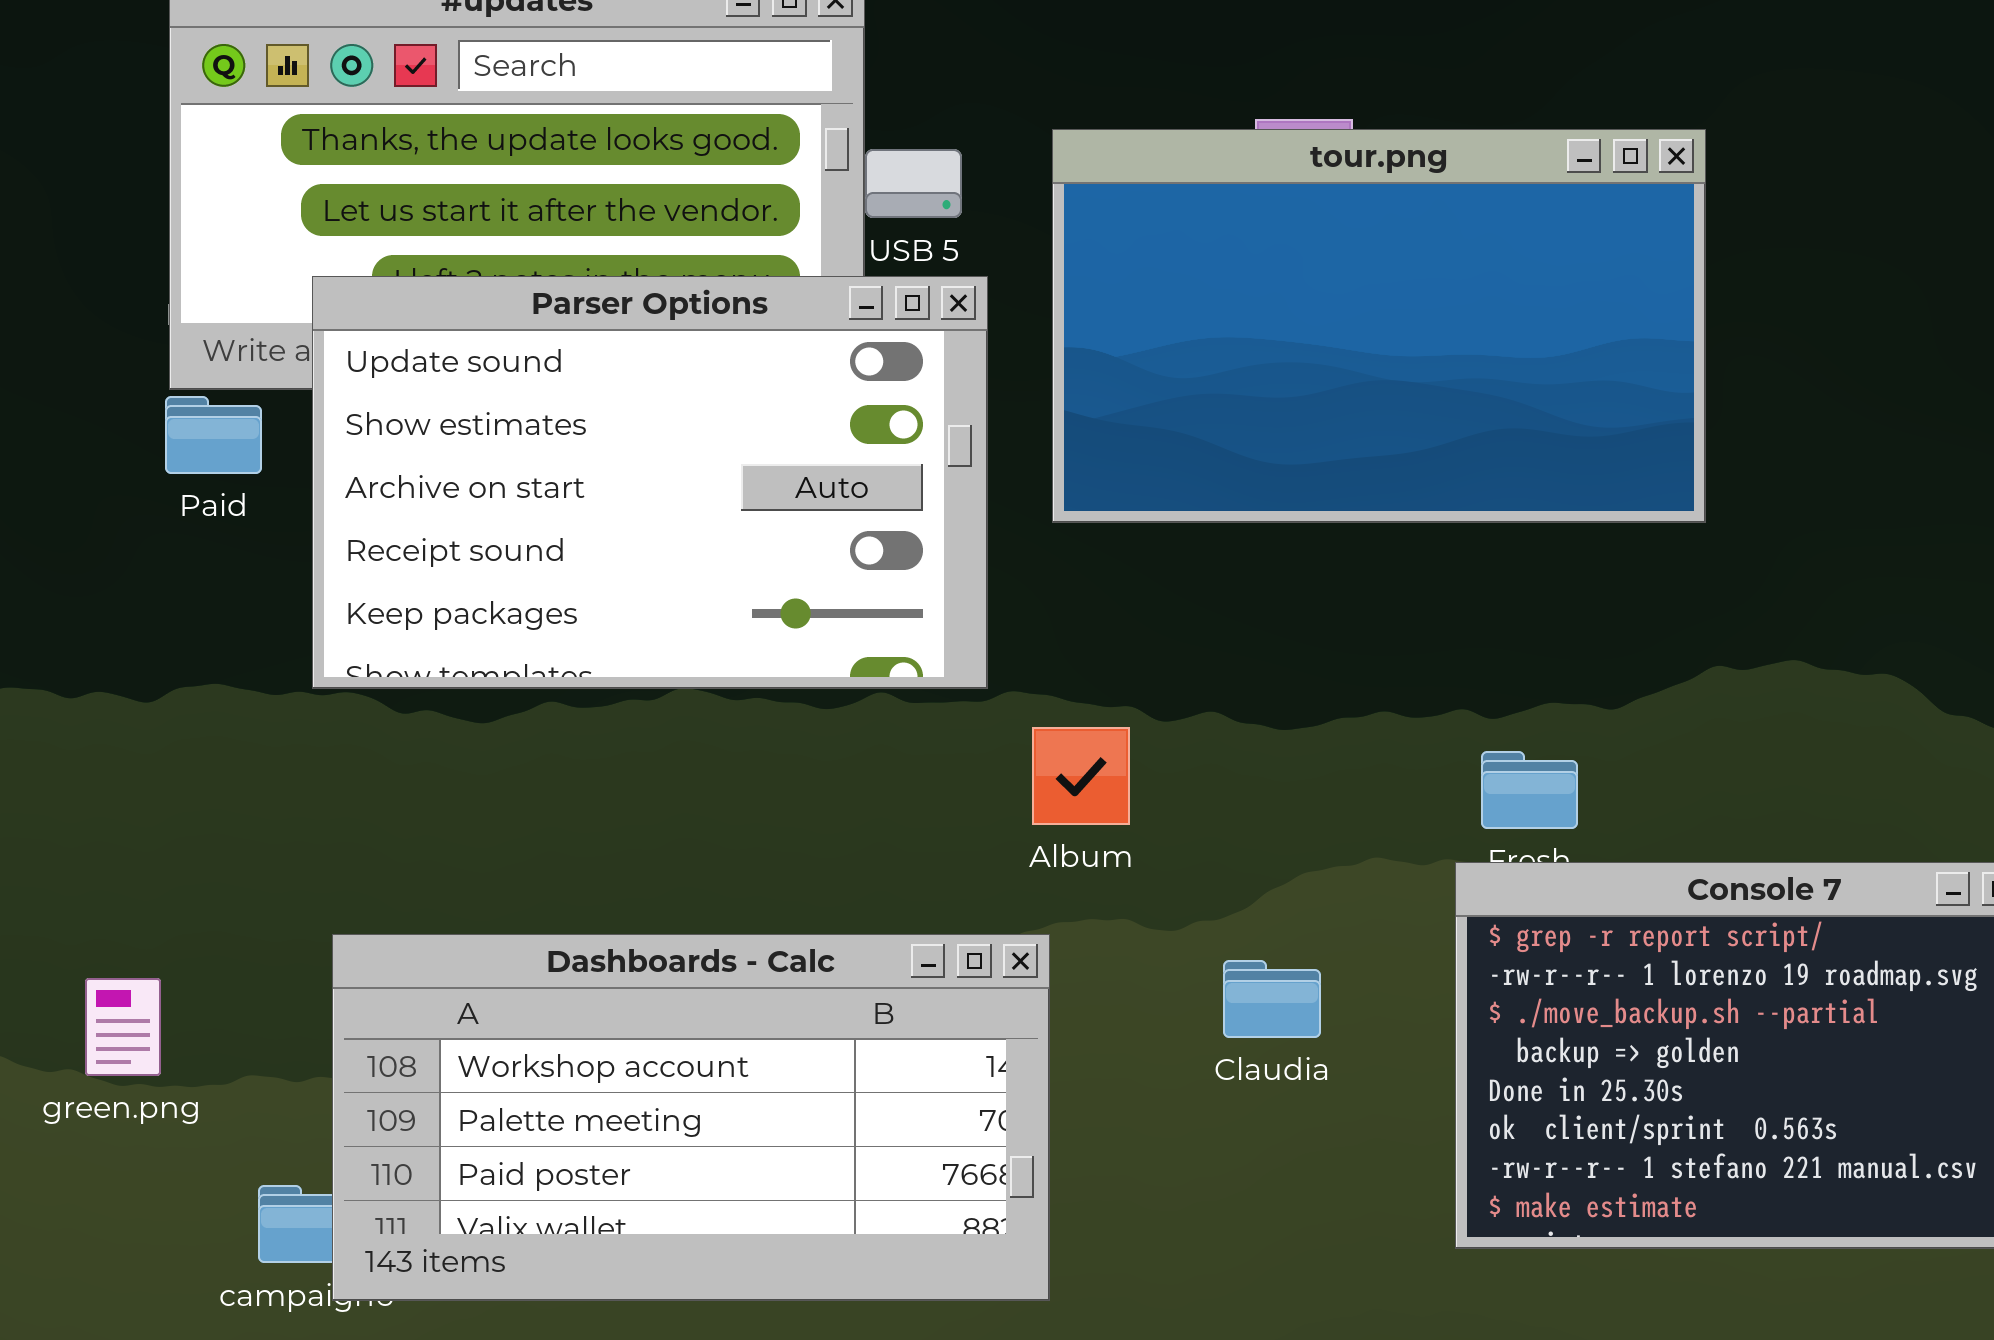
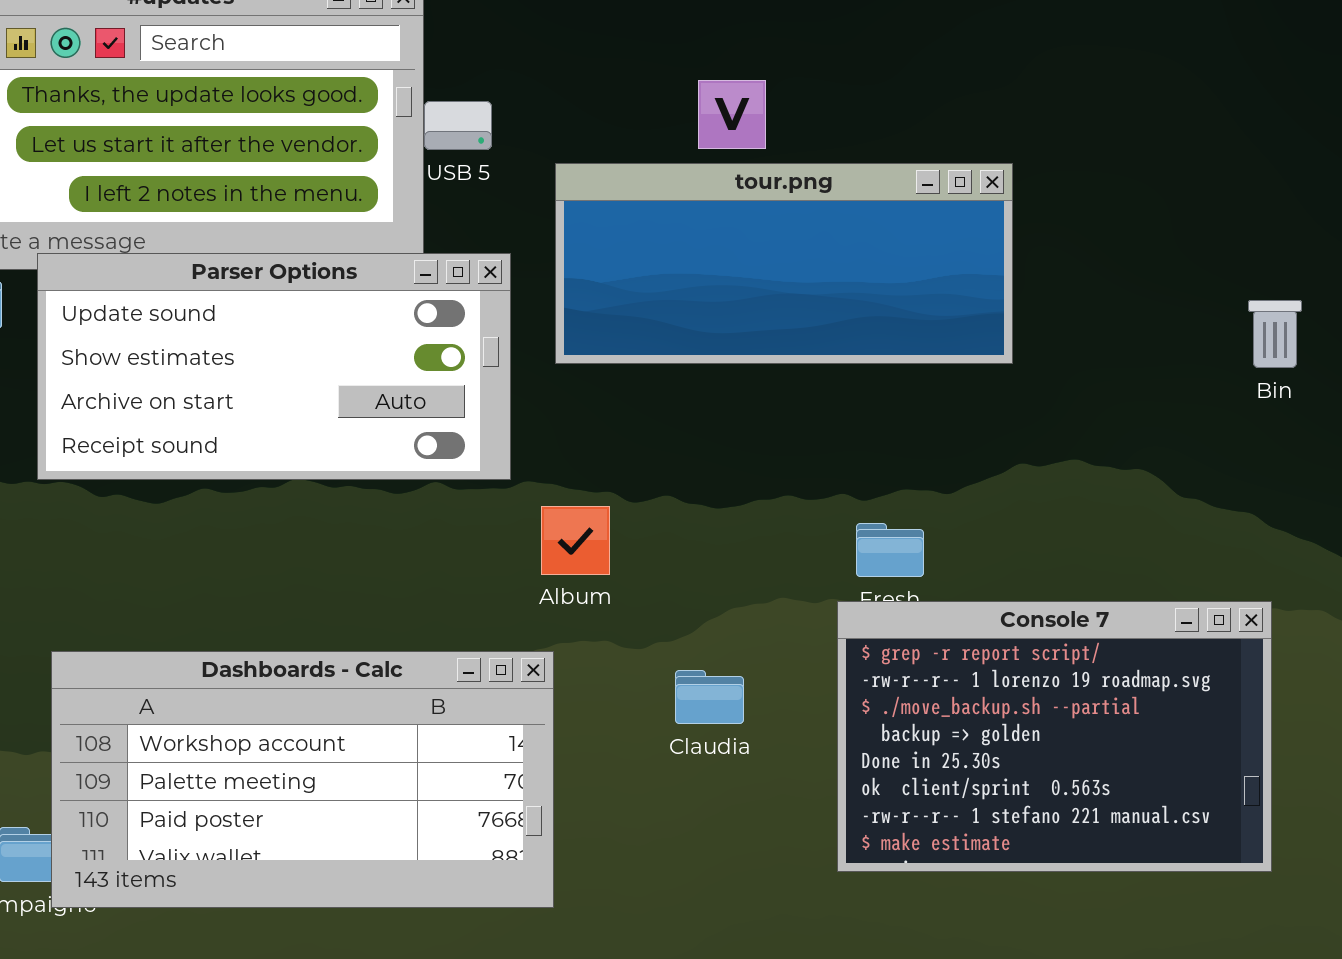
tour.png: [1052,129,1706,523] -> [555,163,1013,364], resized
Parser Options: [312,276,988,689] -> [37,253,511,480], resized

